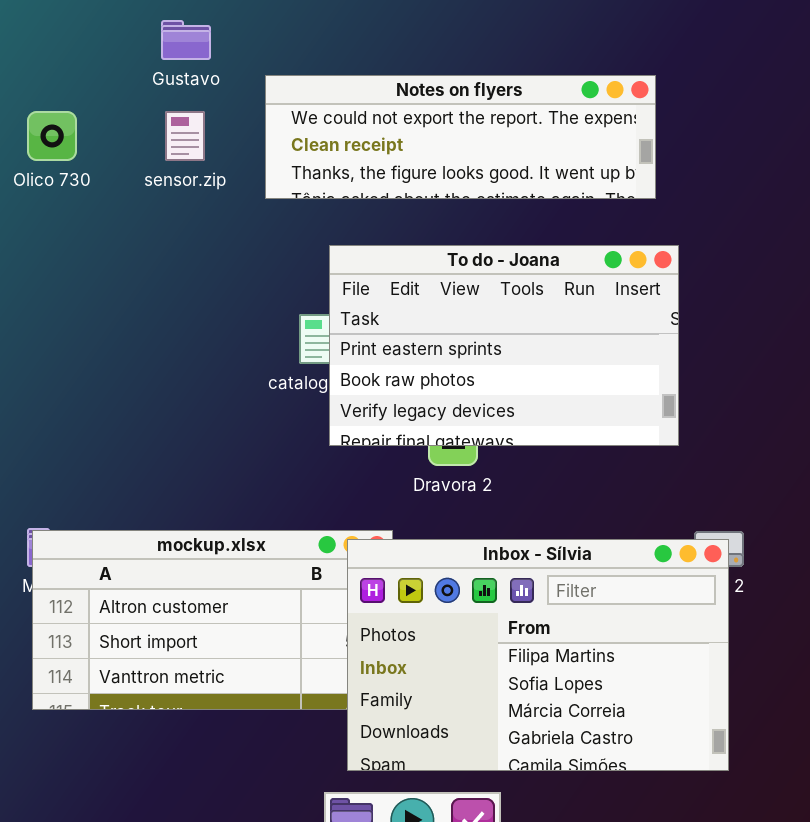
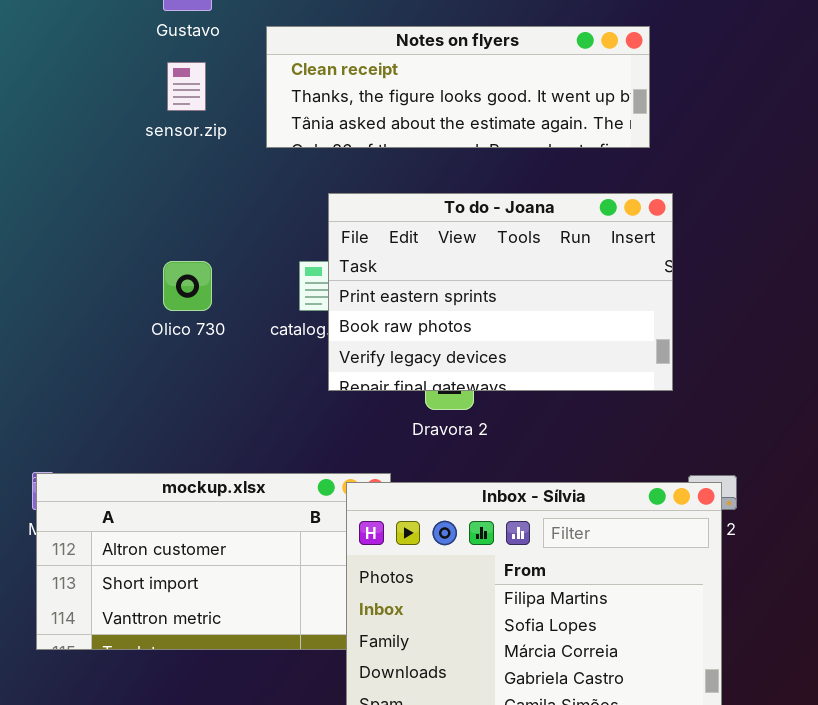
Notes on flyers: [265,75,656,199] -> [266,26,650,148], scrolled down 1 row
Olico 730: [27,111,77,161] -> [163,261,212,311], moved

